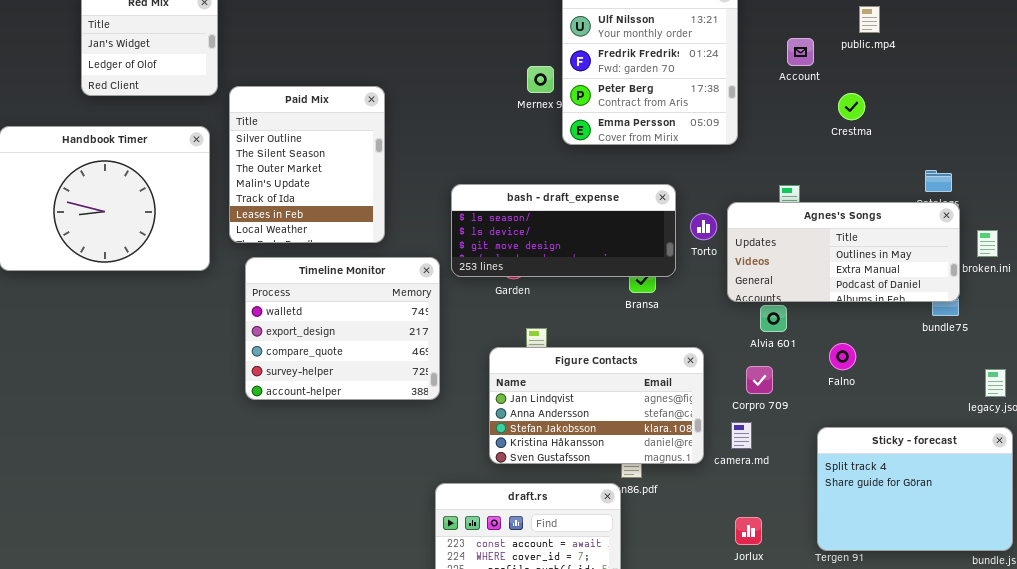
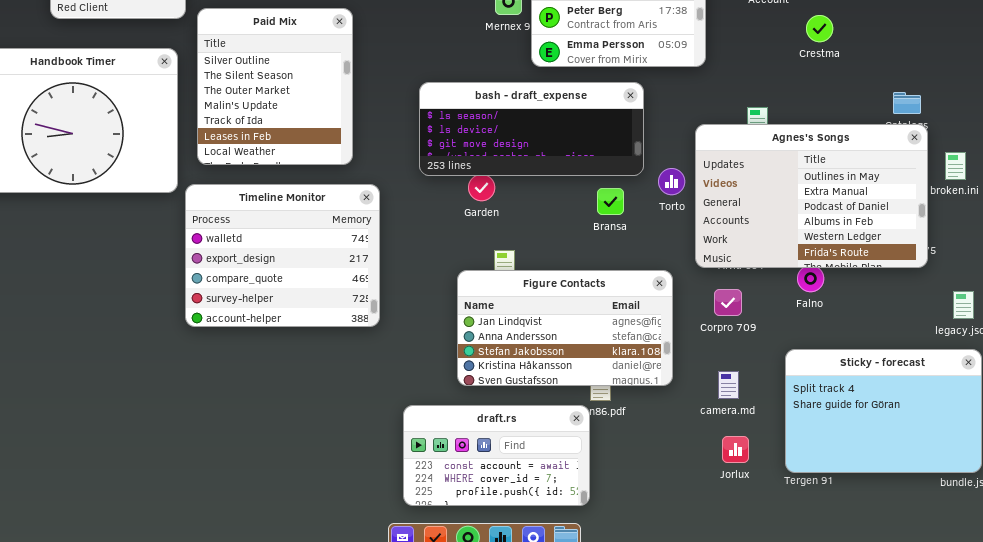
bash - draft_expense: [451,184,676,277] -> [419,82,644,176], moved
Agnes's Songs: [727,202,960,302] -> [695,124,928,268], resized
Torto: [690,213,717,240] -> [658,168,685,195], moved
Timeline Monitor: [245,257,440,400] -> [185,184,380,327], moved
camera.md: [731,422,752,449] -> [718,371,739,399], moved
Jorlux: [735,517,762,545] -> [722,436,749,463], moved

